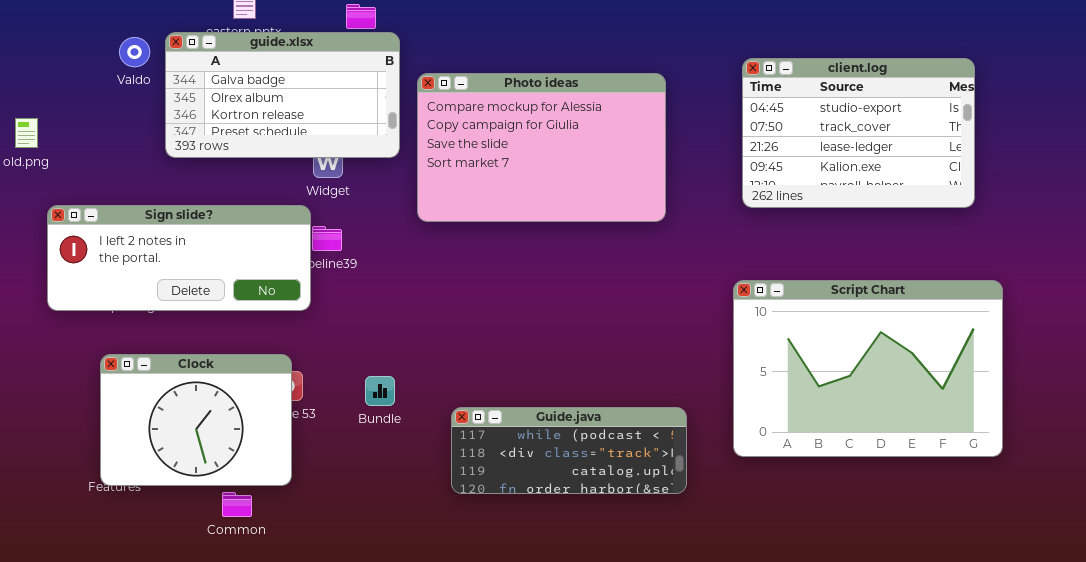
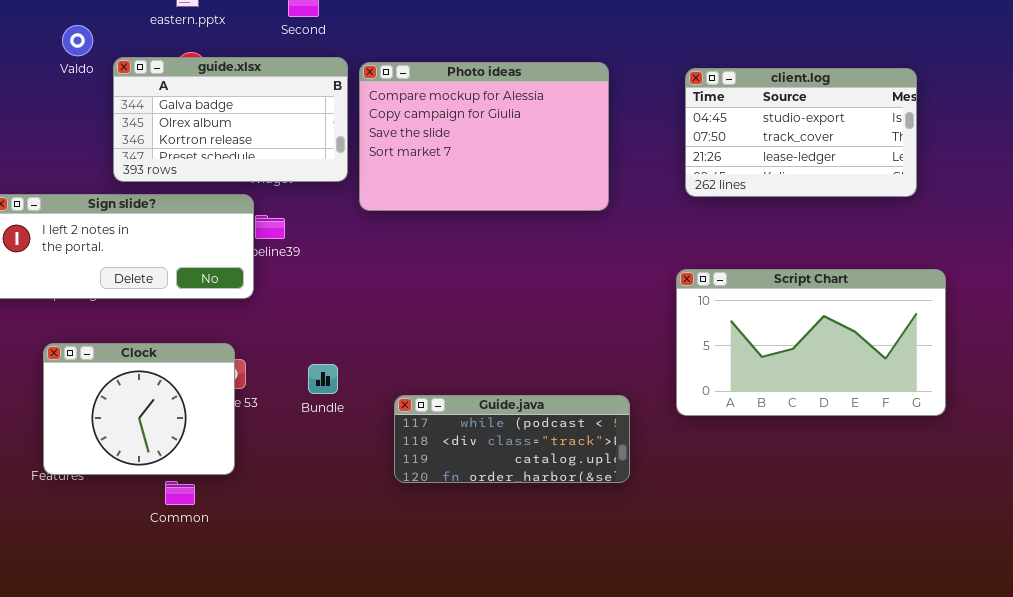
guide.xlsx: [165,32,400,158] -> [113,57,348,182], moved
client.log: [742,58,975,208] -> [685,68,917,197], resized
Script Chart: [733,280,1003,457] -> [676,269,946,416], resized

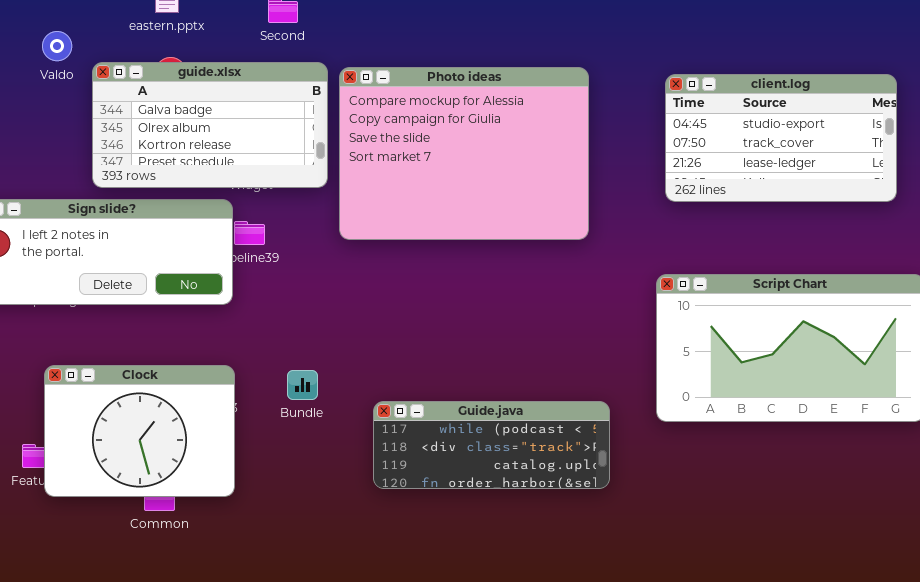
Photo ideas: [359,62,609,211] -> [339,67,589,240], resized
Clock: [43,343,235,475] -> [44,365,235,497], moved

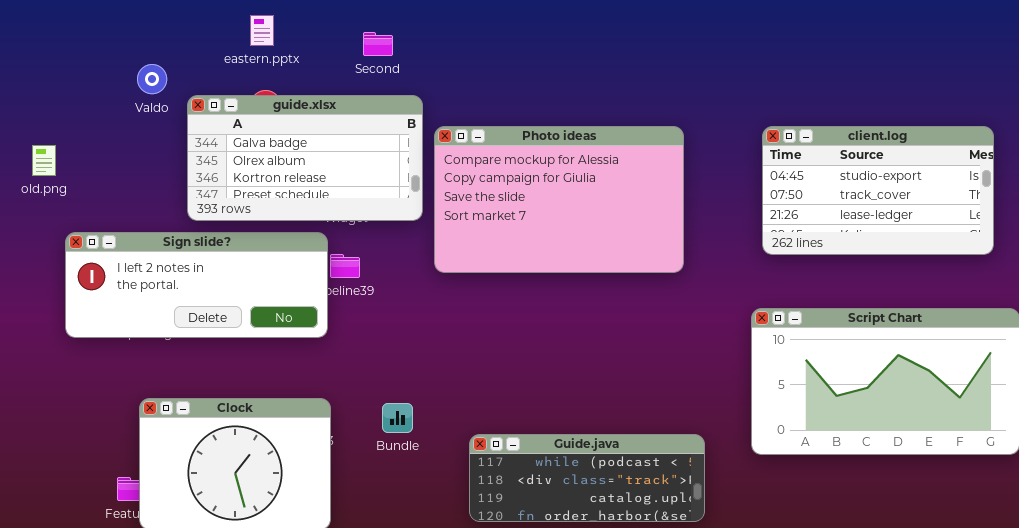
Photo ideas: [339,67,589,240] -> [434,126,684,273], resized
client.log: [665,74,897,202] -> [762,126,994,255], moved

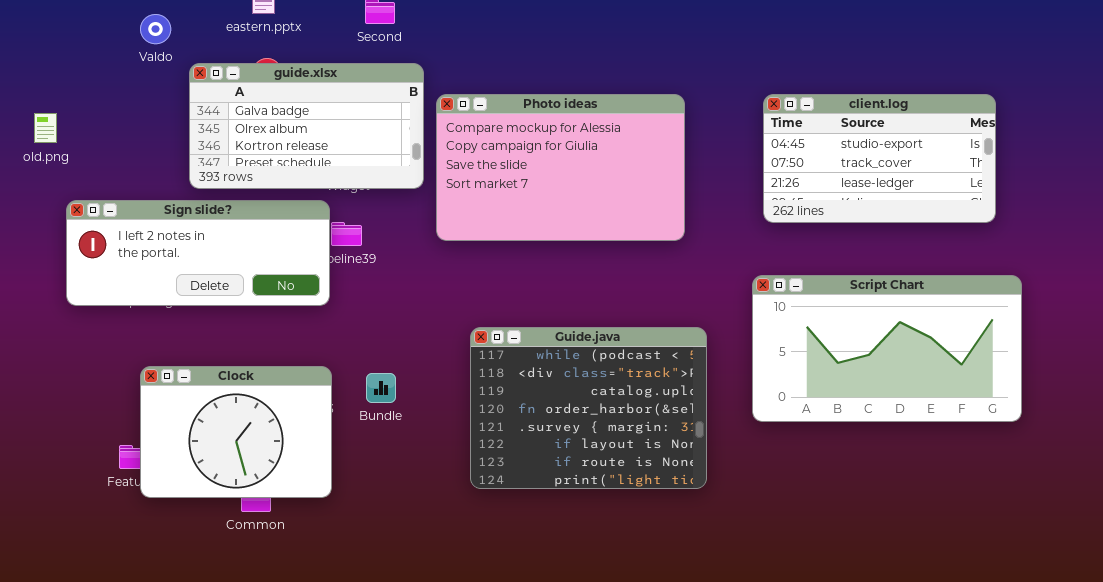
Valdo: [137,64,167,94] -> [140,14,171,44], moved
Bundle: [382,403,413,433] -> [366,373,396,403], moved
Guide.java: [469,434,705,522] -> [470,327,707,489], resized

